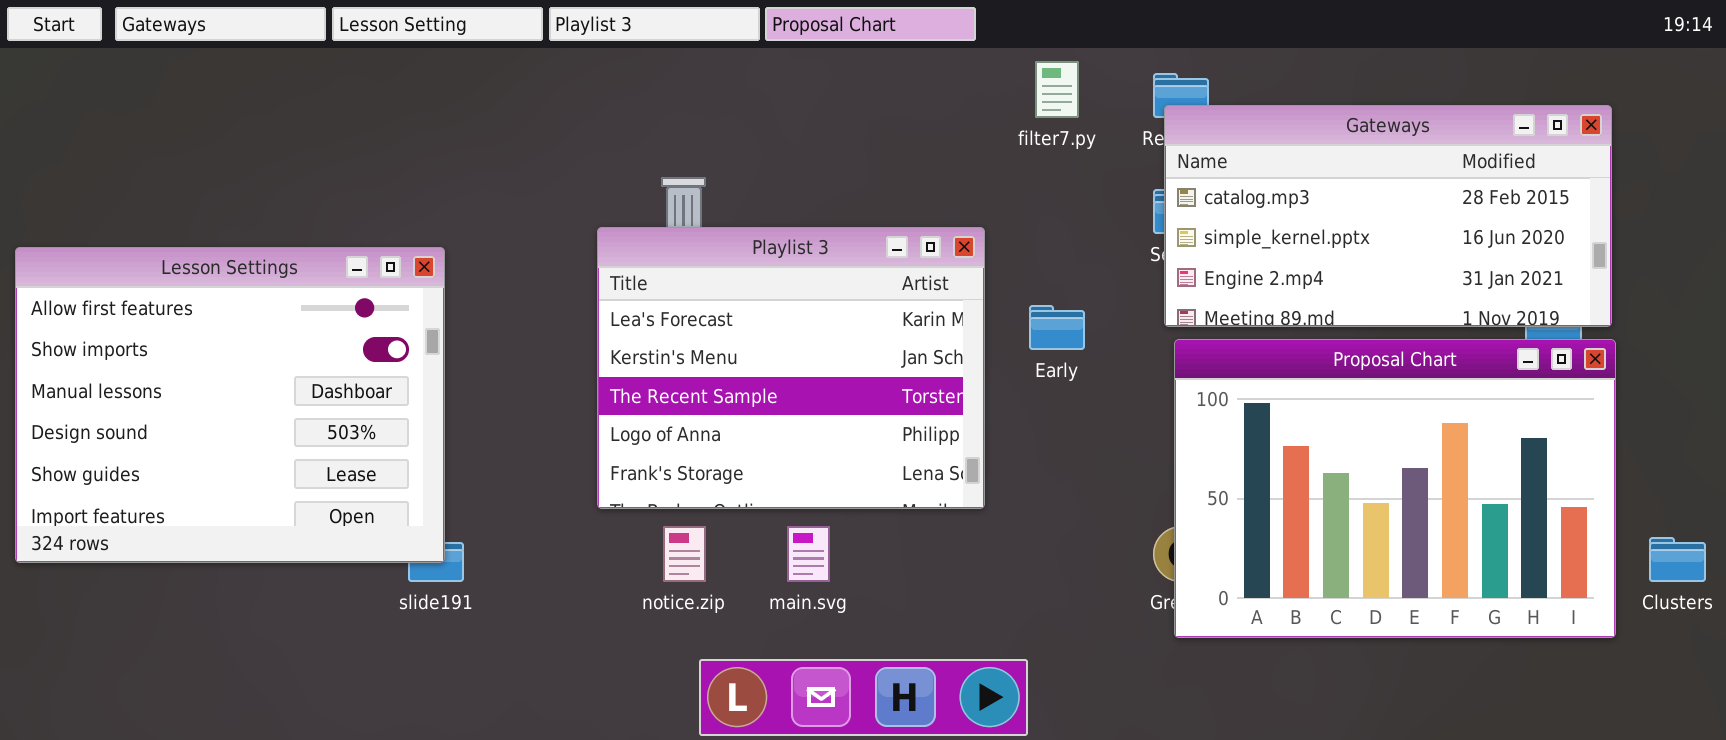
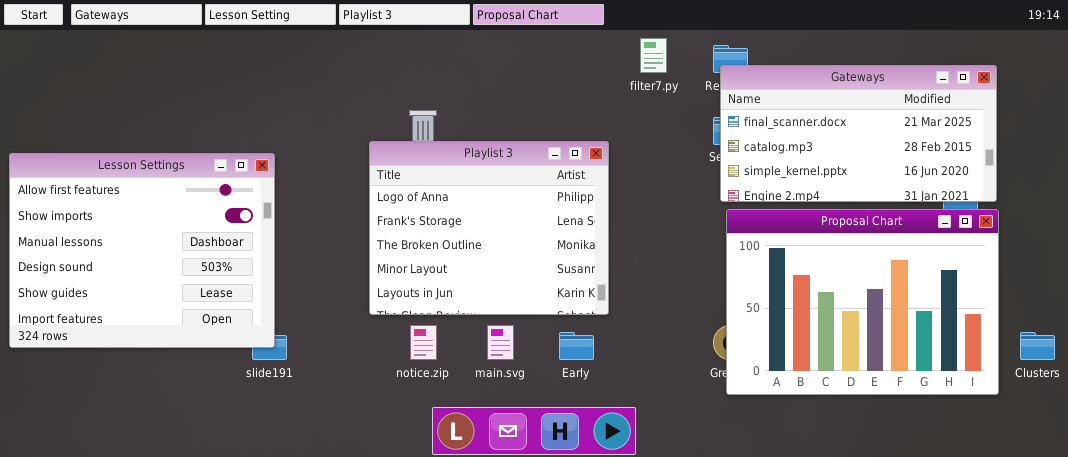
Gateways: [1164,105,1612,327] -> [720,65,997,202], scrolled up 1 row
Playlist 3: [597,227,985,509] -> [369,141,609,315], scrolled down 3 rows
Early: [1029,305,1085,350] -> [559,332,594,360], moved

